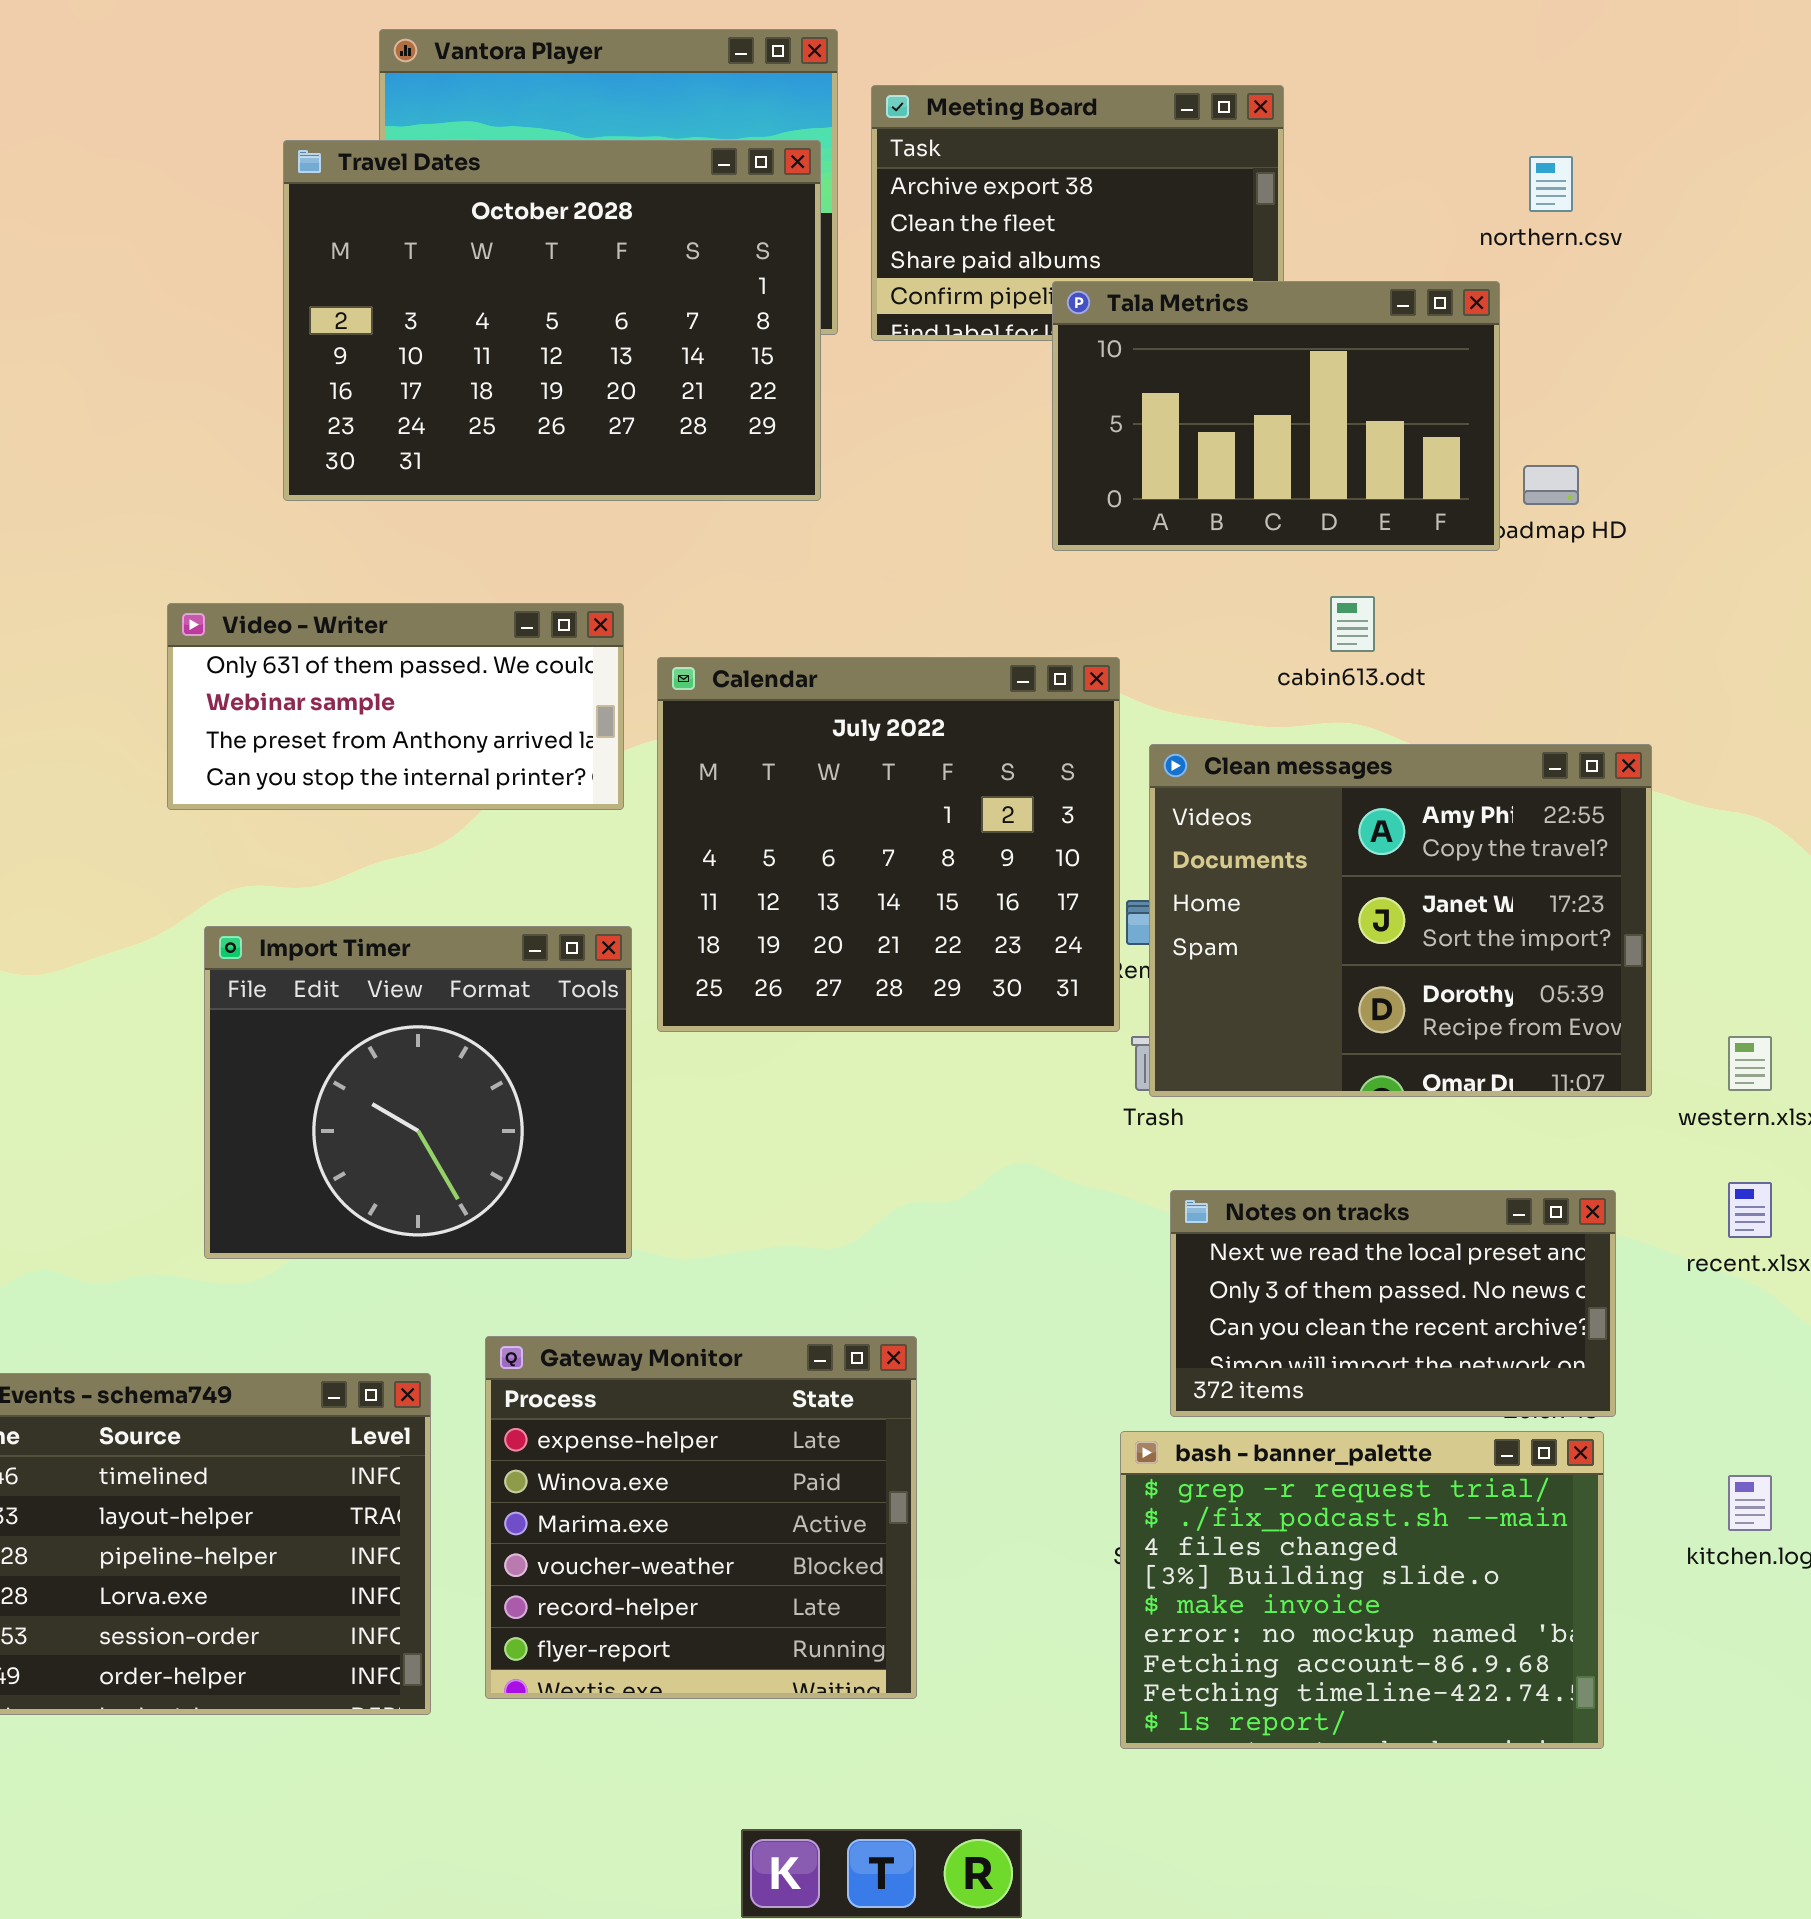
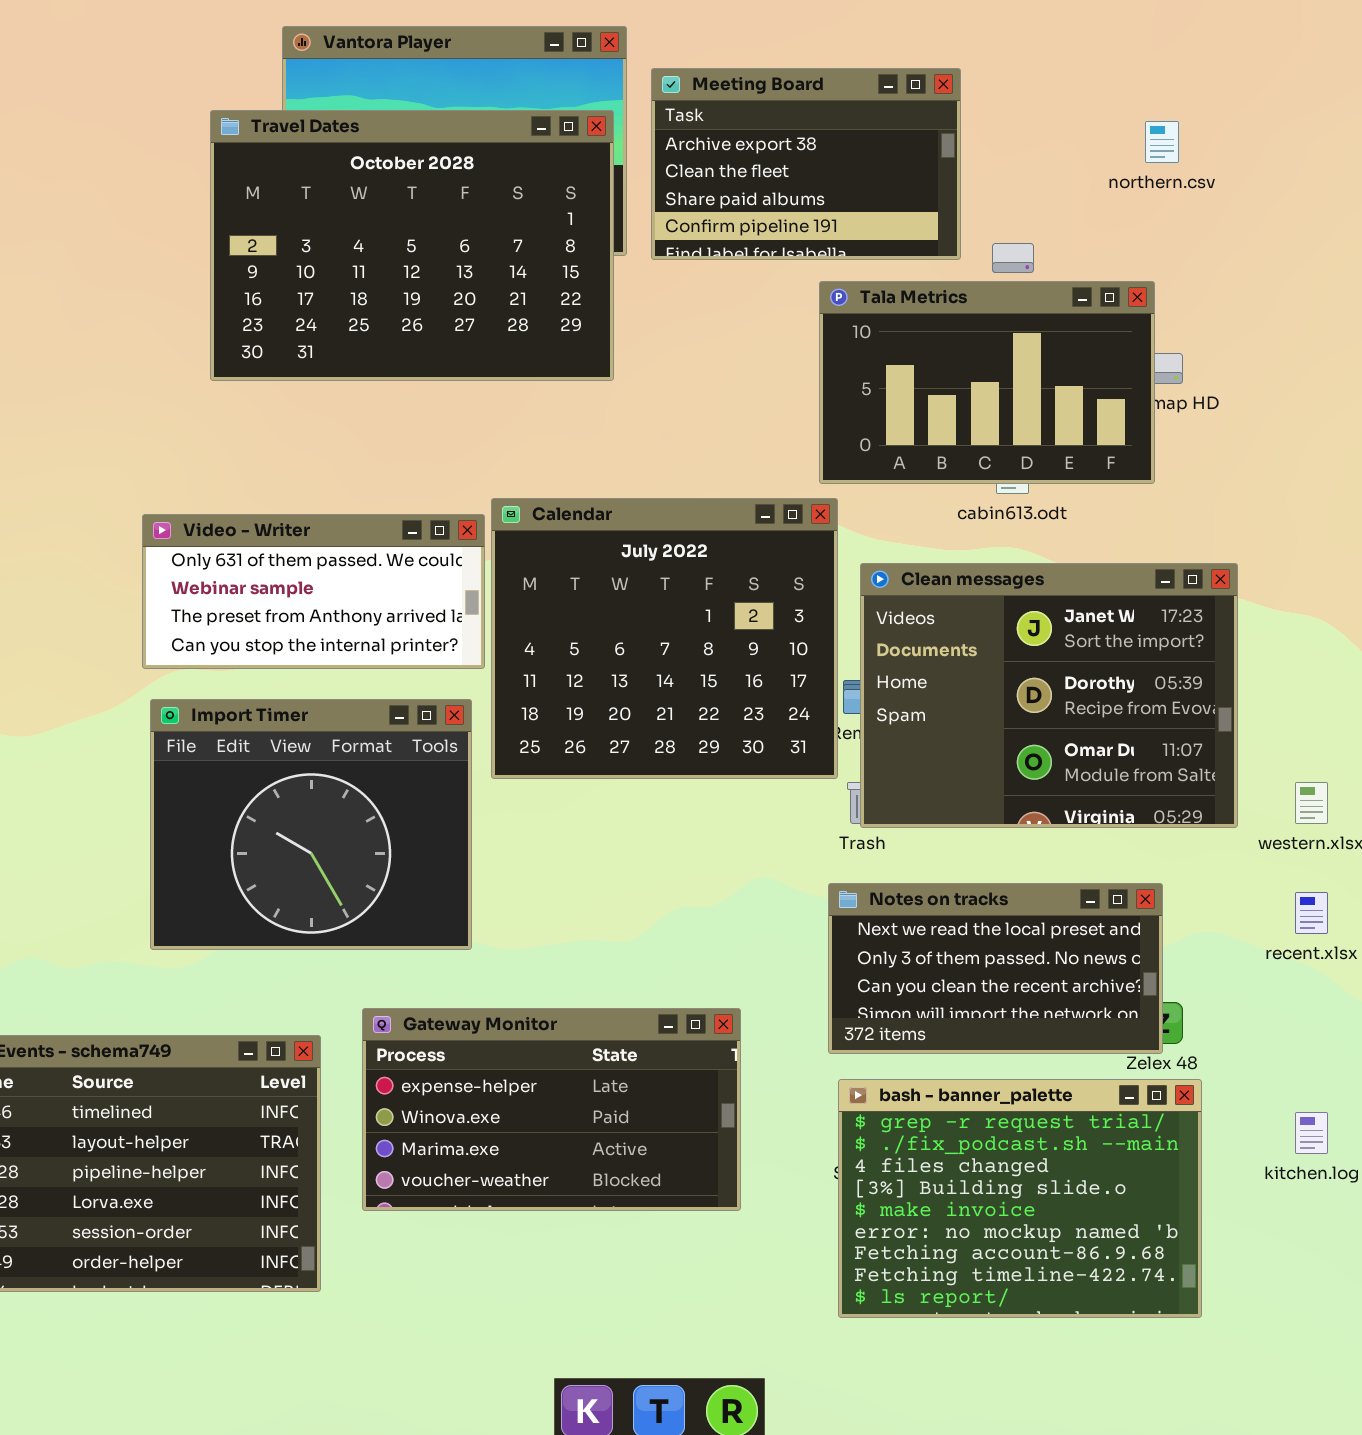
Tala Metrics: [1052,281,1500,551] -> [819,281,1155,484], moved
Video - Writer: [167,603,624,810] -> [142,514,485,669], moved
Clean messages: [1149,744,1652,1097] -> [860,563,1238,828], scrolled down 1 row
Notes on tracks: [1170,1190,1616,1417] -> [828,883,1163,1054], moved
Gateway Monitor: [485,1336,917,1699] -> [362,1008,741,1211], resized

